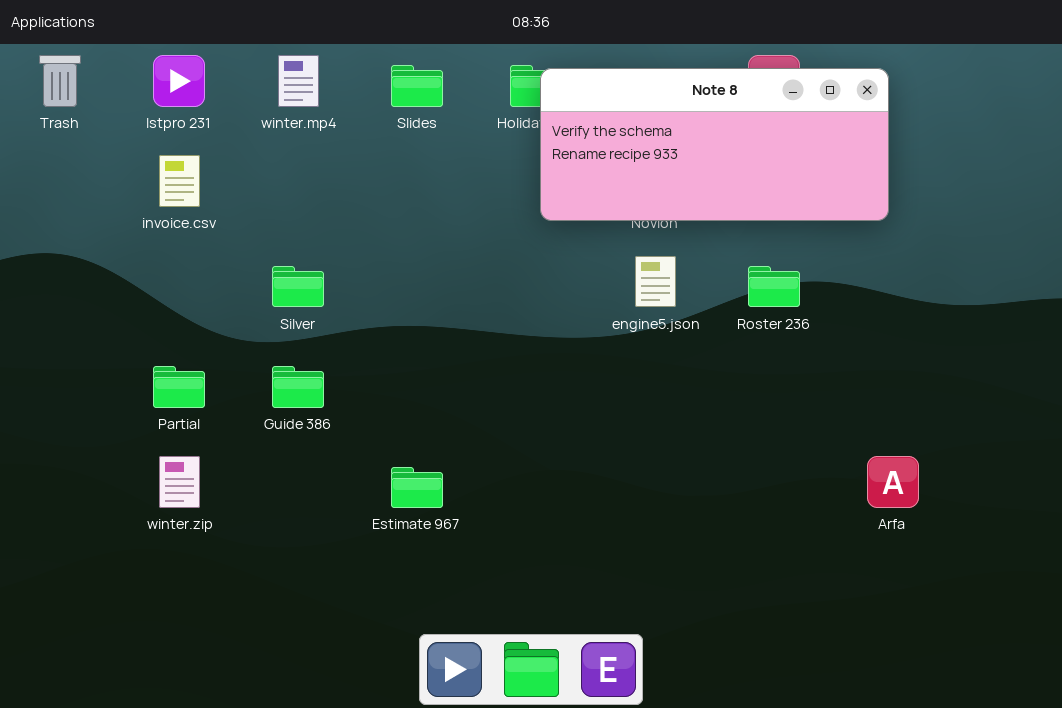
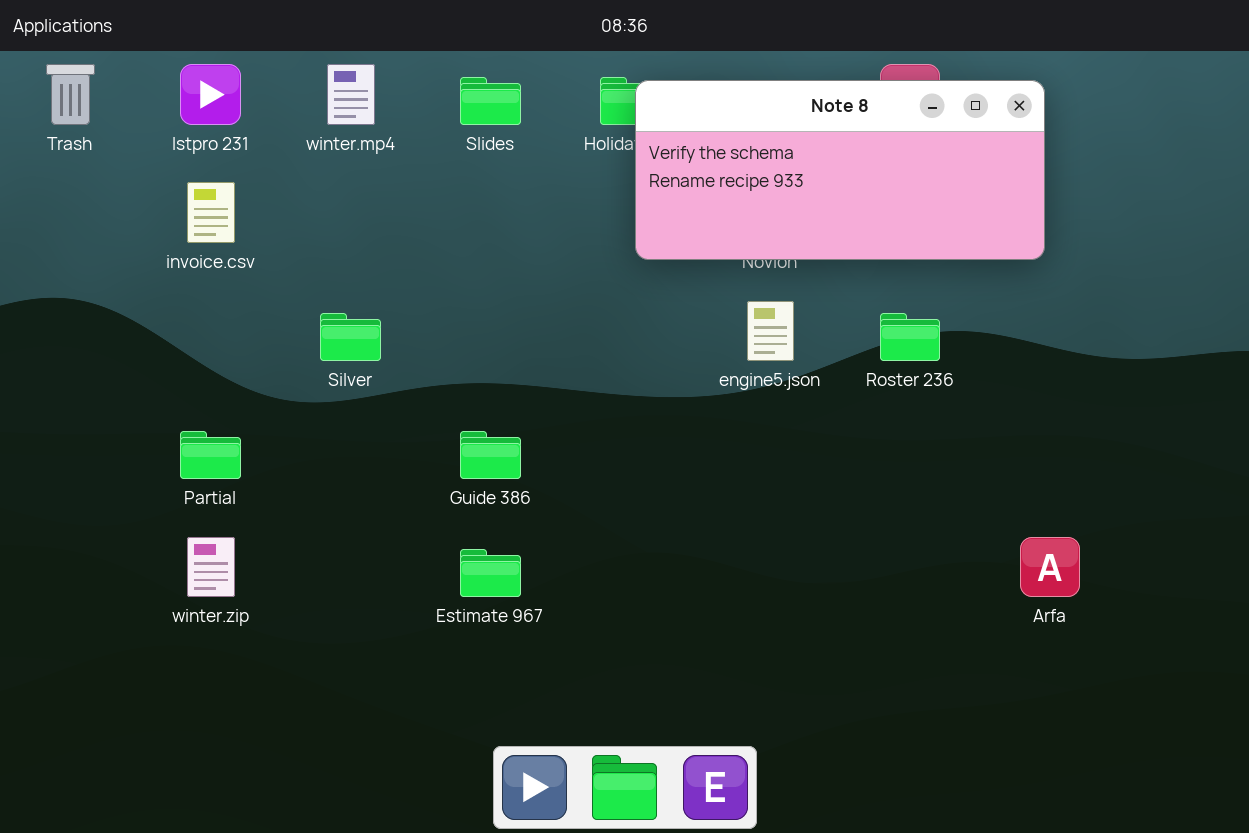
Guide 386: [272,366,324,408] -> [460,431,521,479], moved

